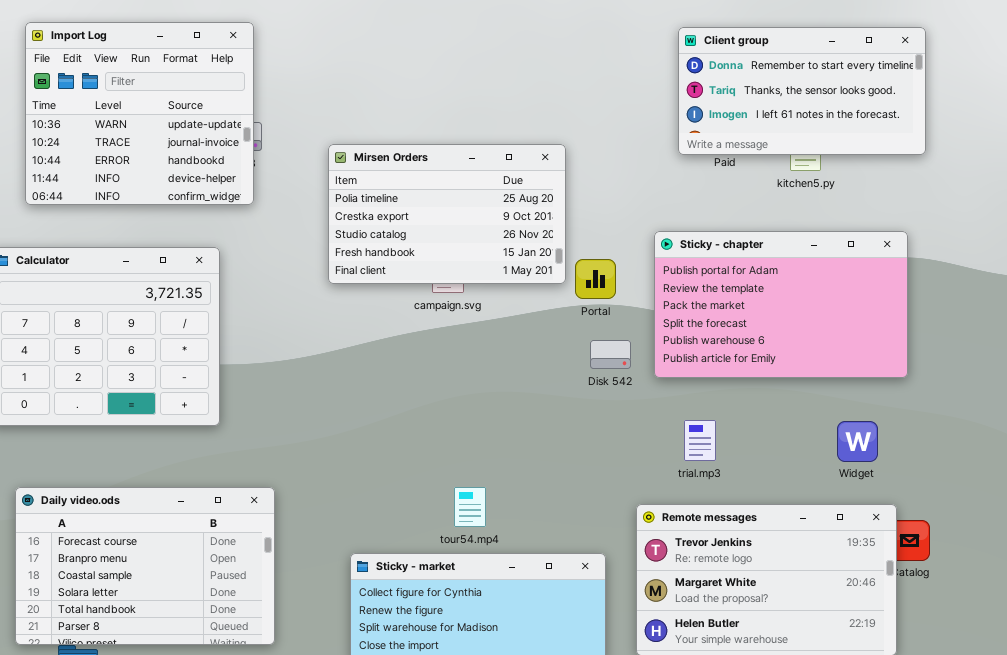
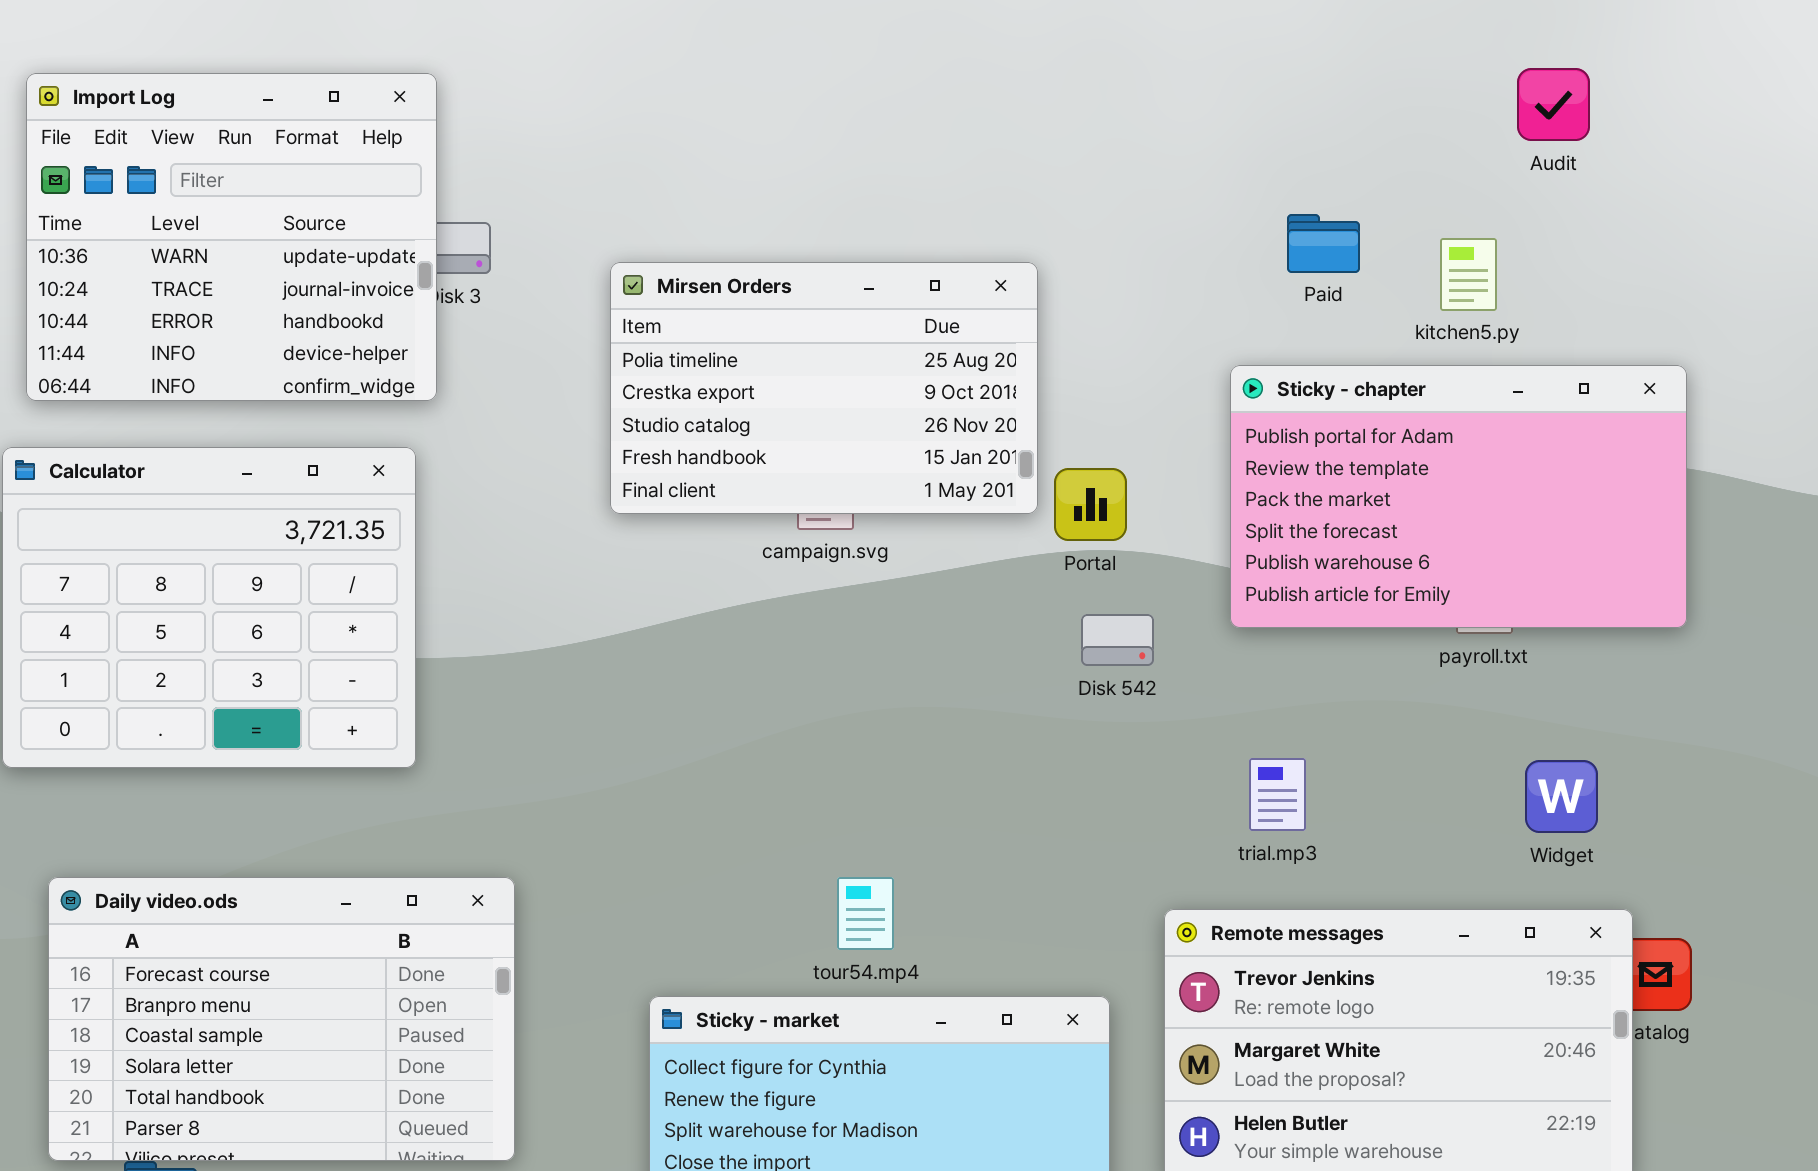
Import Log: [25,22,254,205] -> [26,73,437,401], moved
Client group: [678,27,926,155] -> none, closed
Sticky - chapter: [654,231,908,378] -> [1230,365,1687,628], moved

